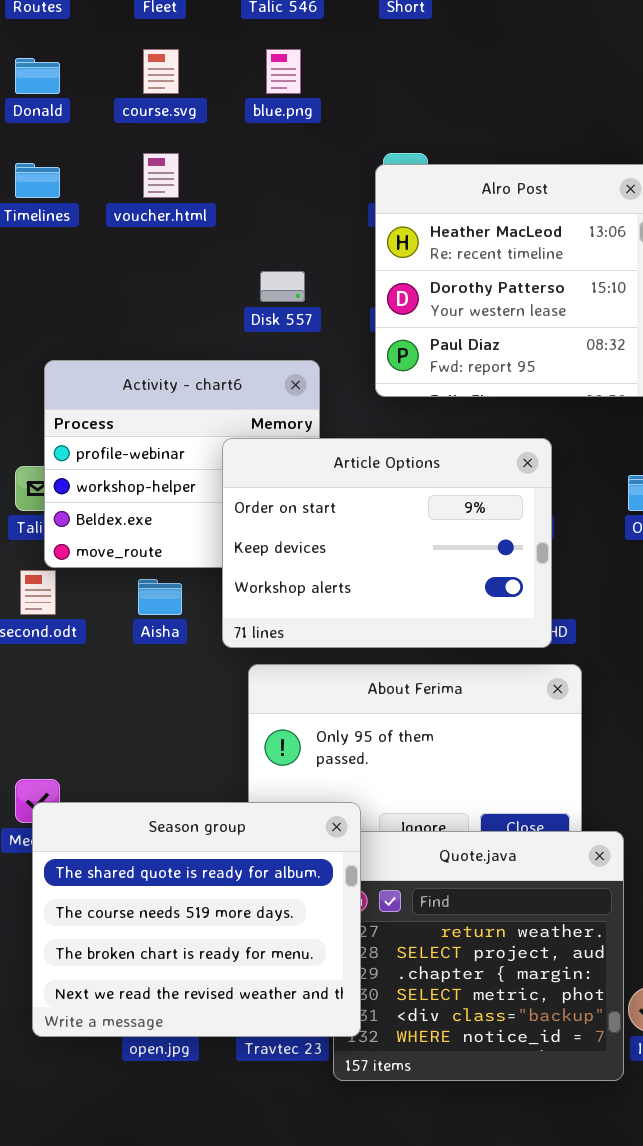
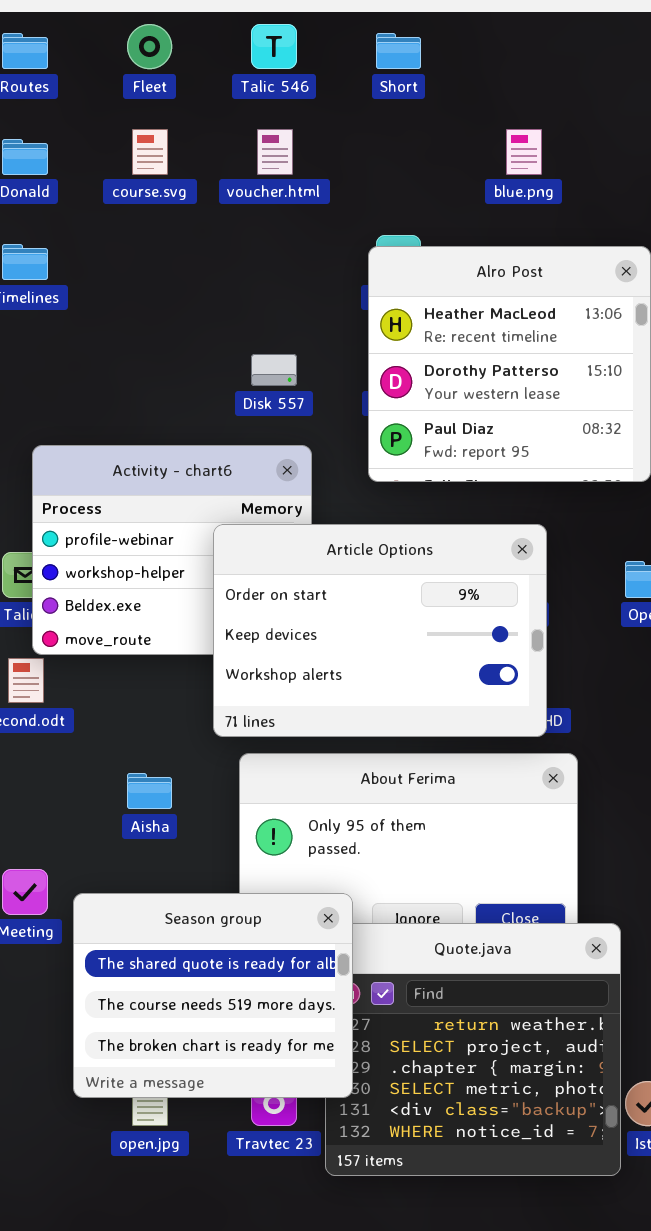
blue.png: [266,49,301,94] -> [506,129,542,175], moved
voucher.html: [143,153,179,198] -> [257,129,293,175], moved
Aisha: [138,579,182,615] -> [127,773,172,809], moved
Season group: [32,802,361,1037] -> [73,893,353,1098], resized

